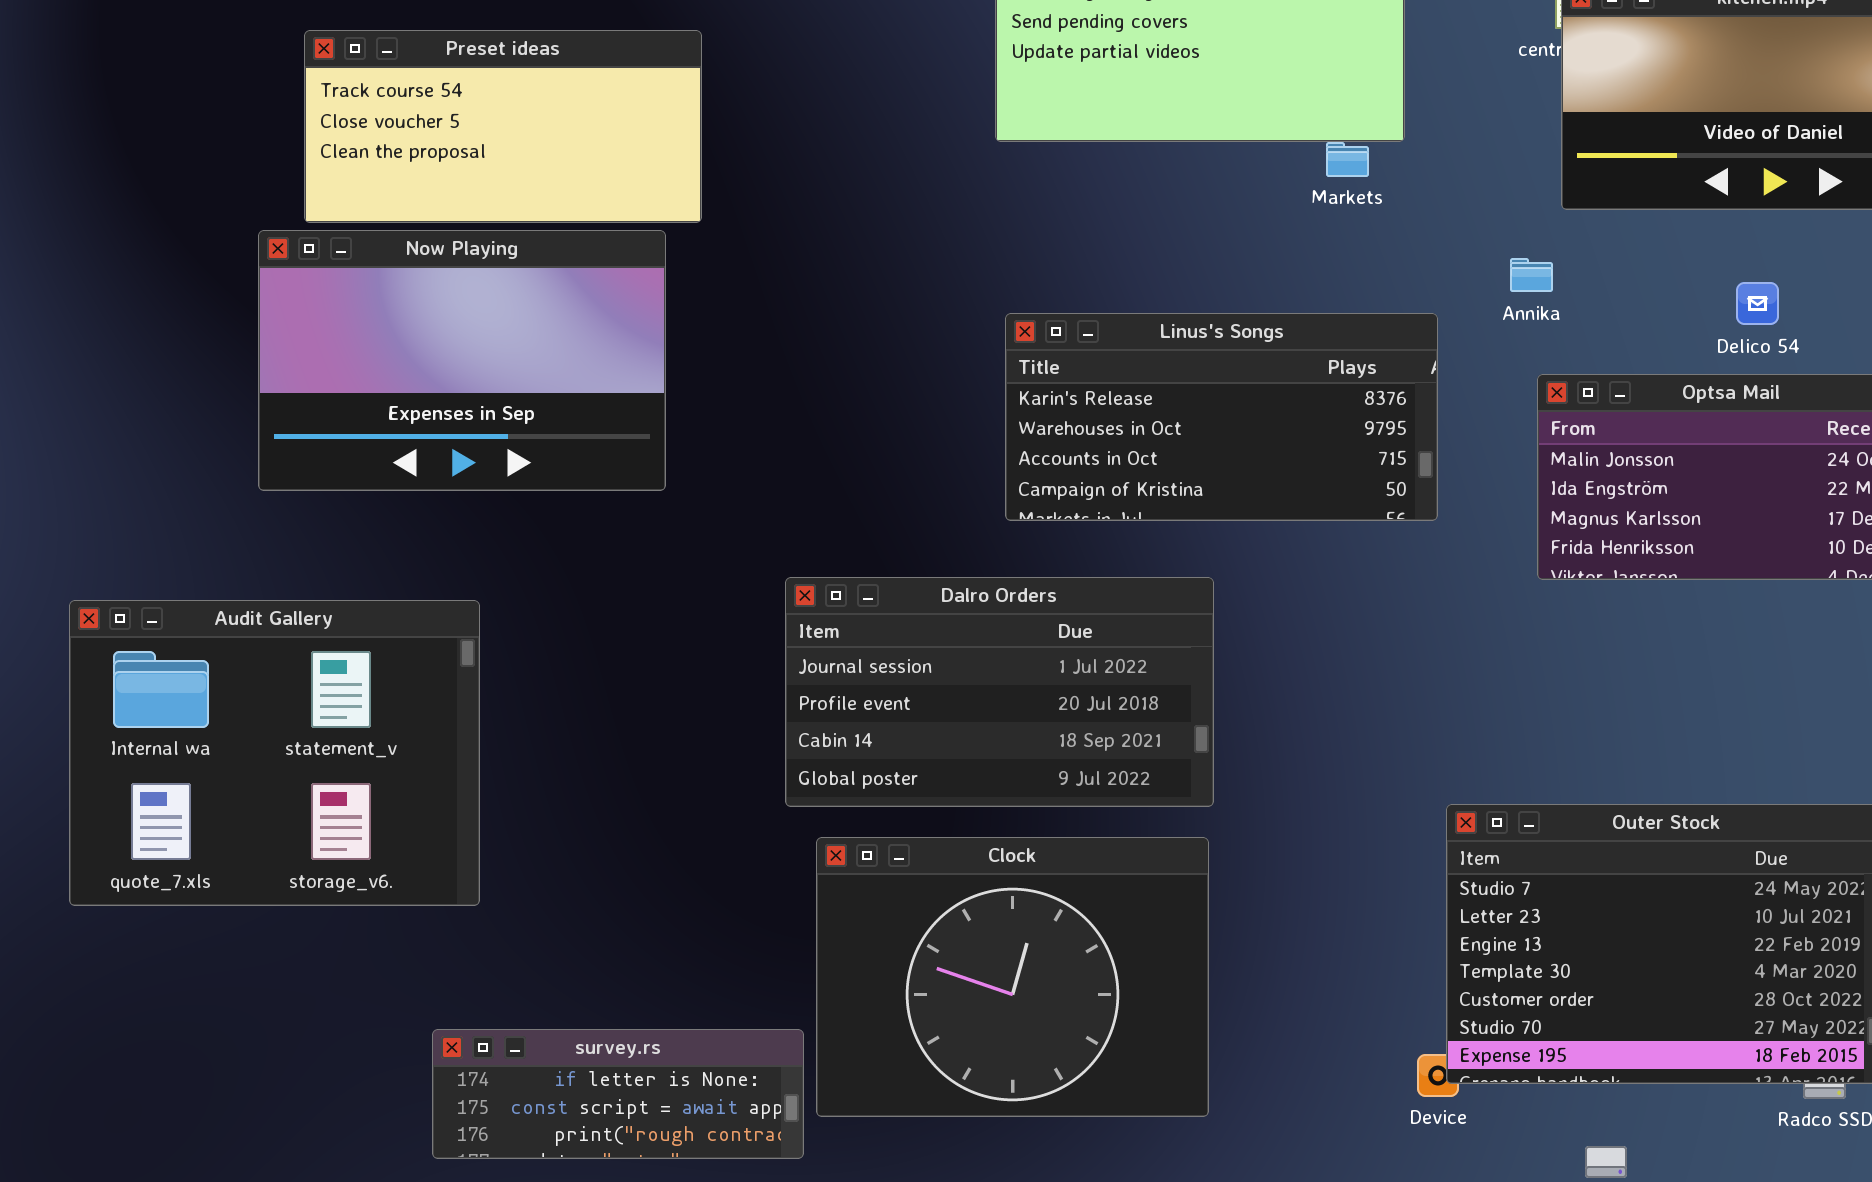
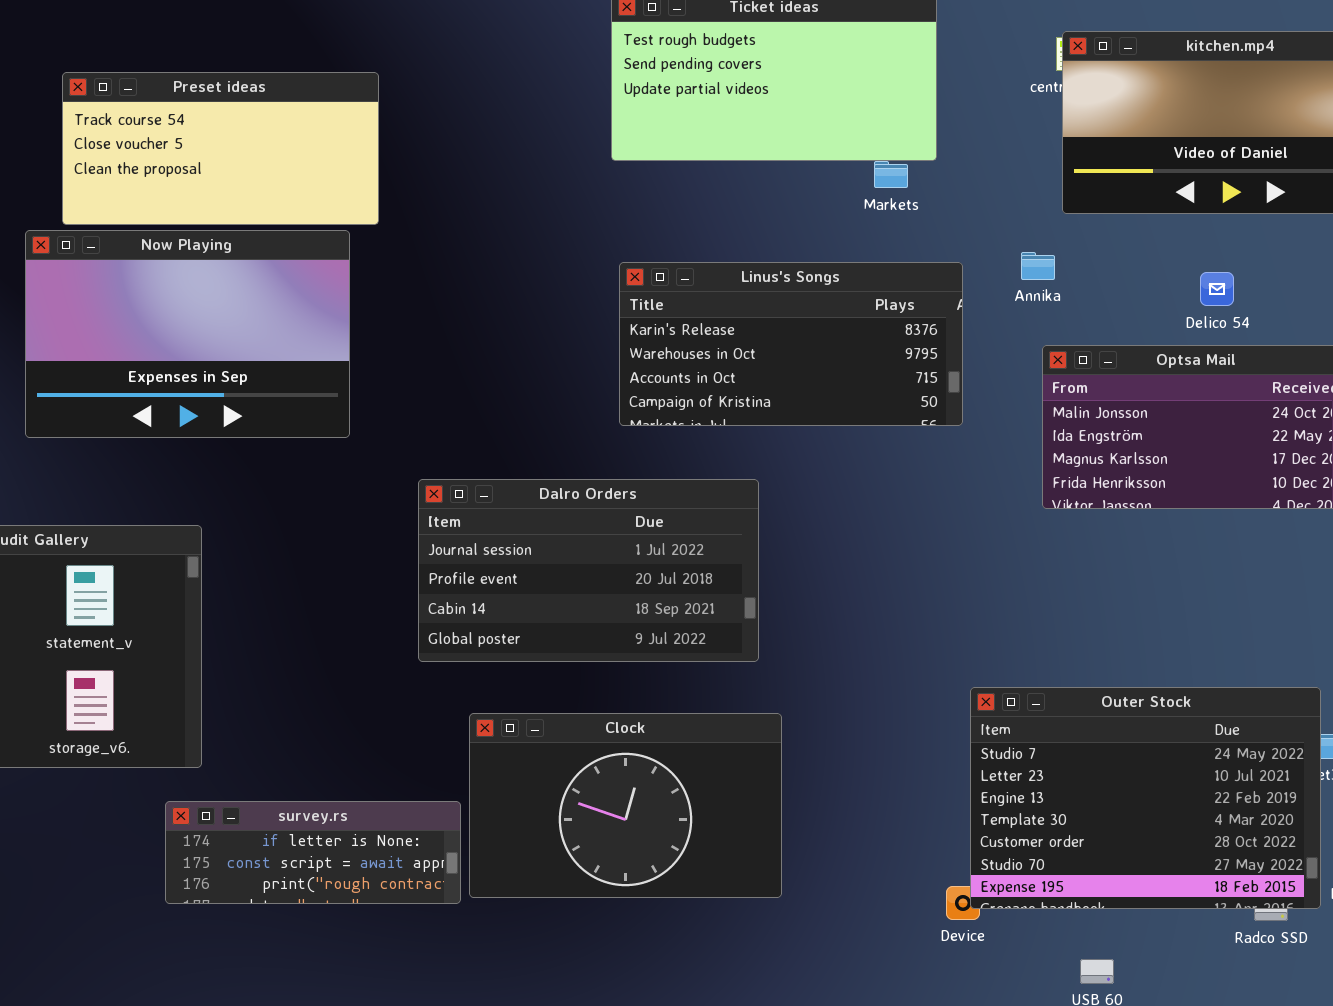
Linus's Songs: [1005,313,1438,521] -> [619,262,963,426], moved
Dalro Orders: [785,577,1214,807] -> [418,479,759,662], moved
Clock: [816,837,1209,1117] -> [469,713,782,898], resized
survey.rs: [432,1029,804,1159] -> [165,801,461,904], moved

